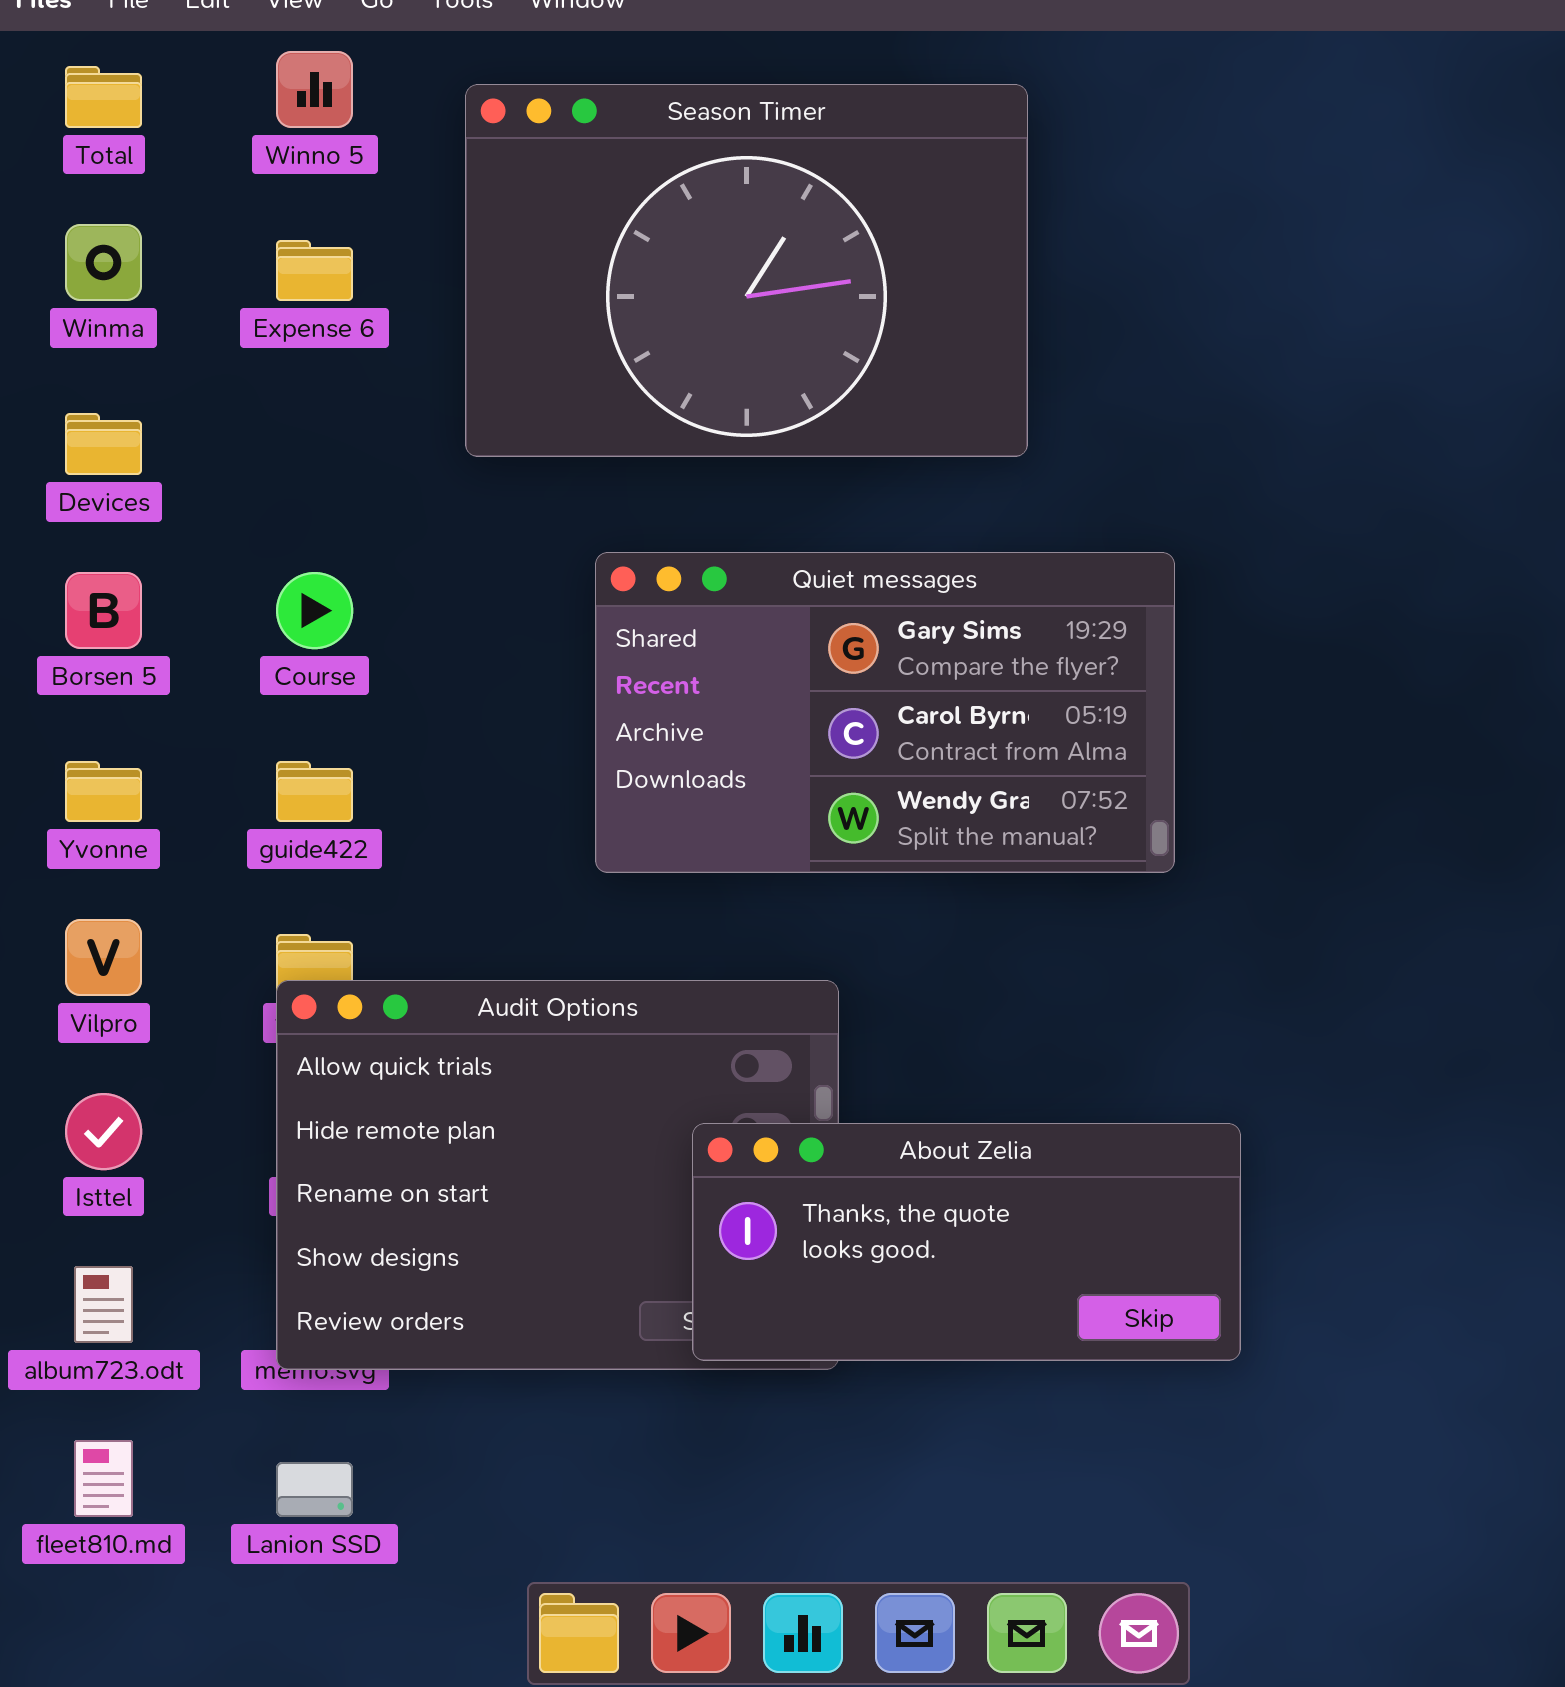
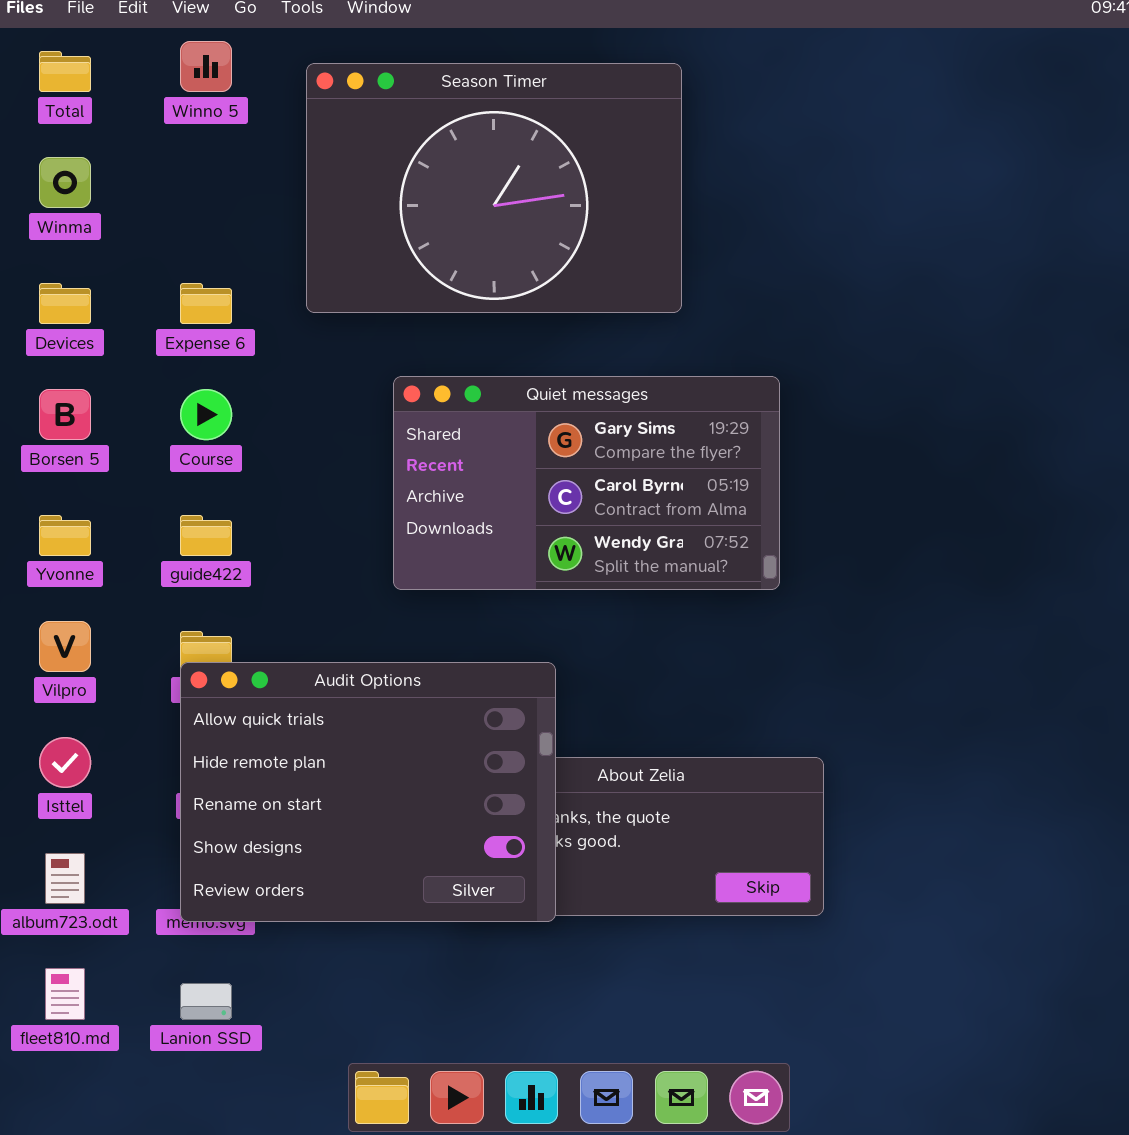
Expense 6: [276,240,353,301] -> [180,283,232,324], moved
Audit Options: [276,980,839,1370] -> [180,662,556,922], raised

